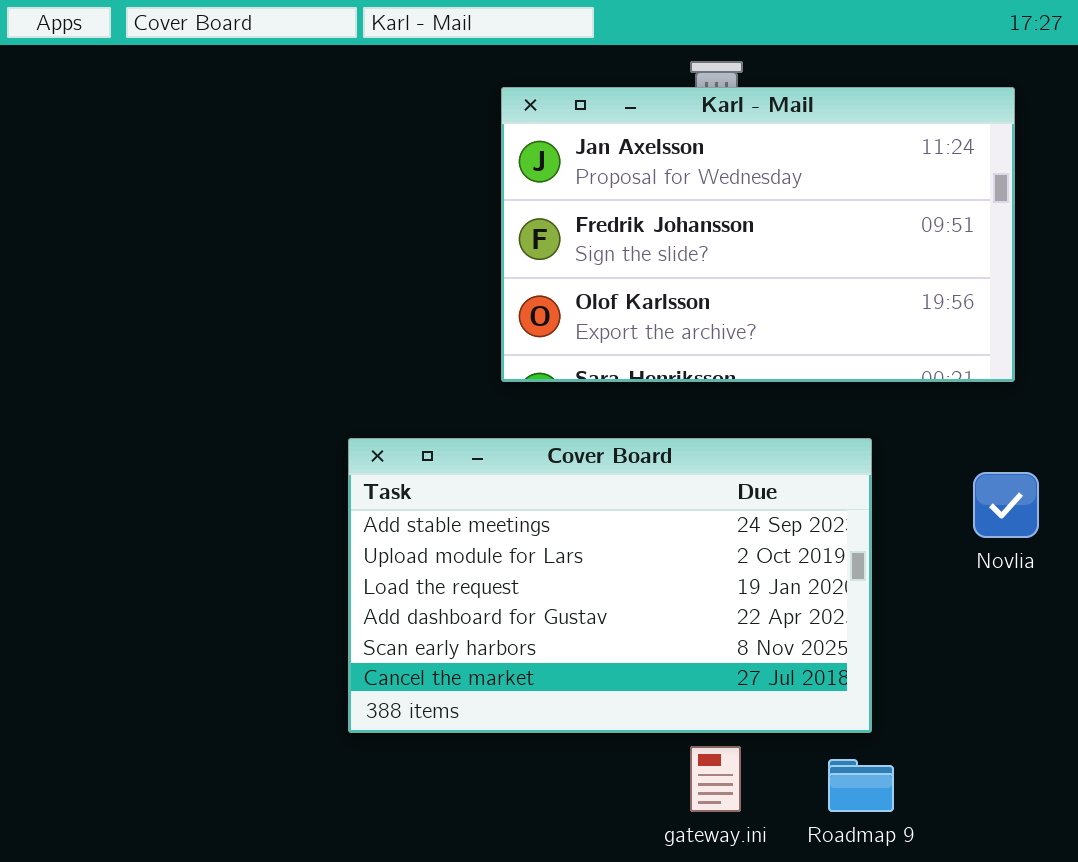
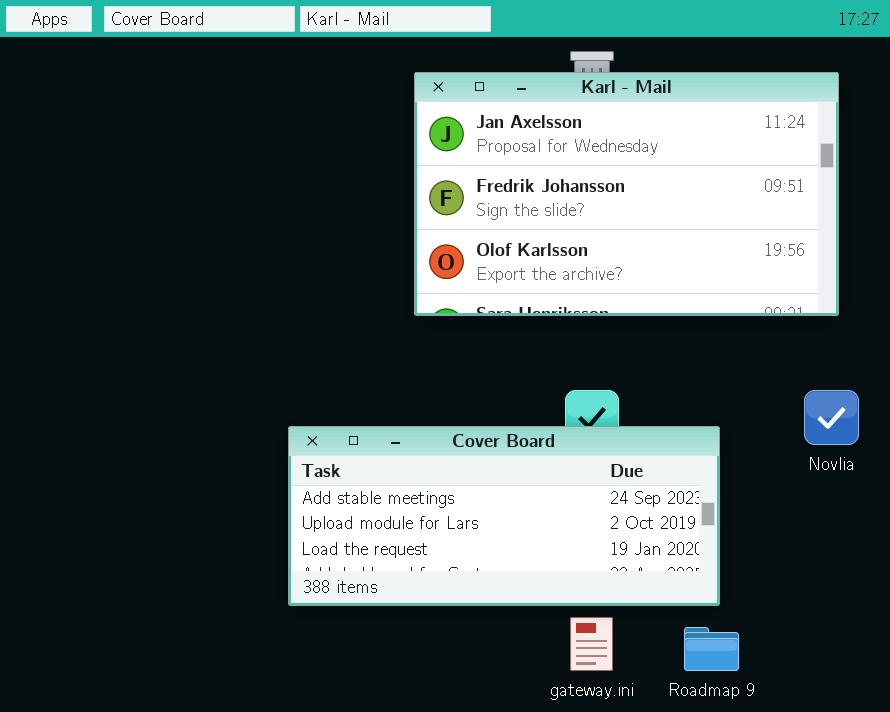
Cover Board: [348,438,872,733] -> [288,426,720,606], resized

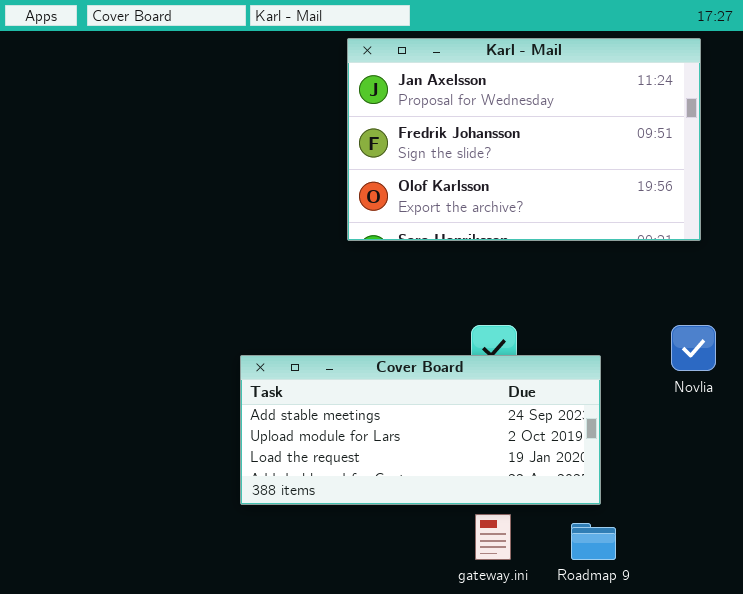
Karl - Mail: [414,72,839,316] -> [347,38,701,241], moved

